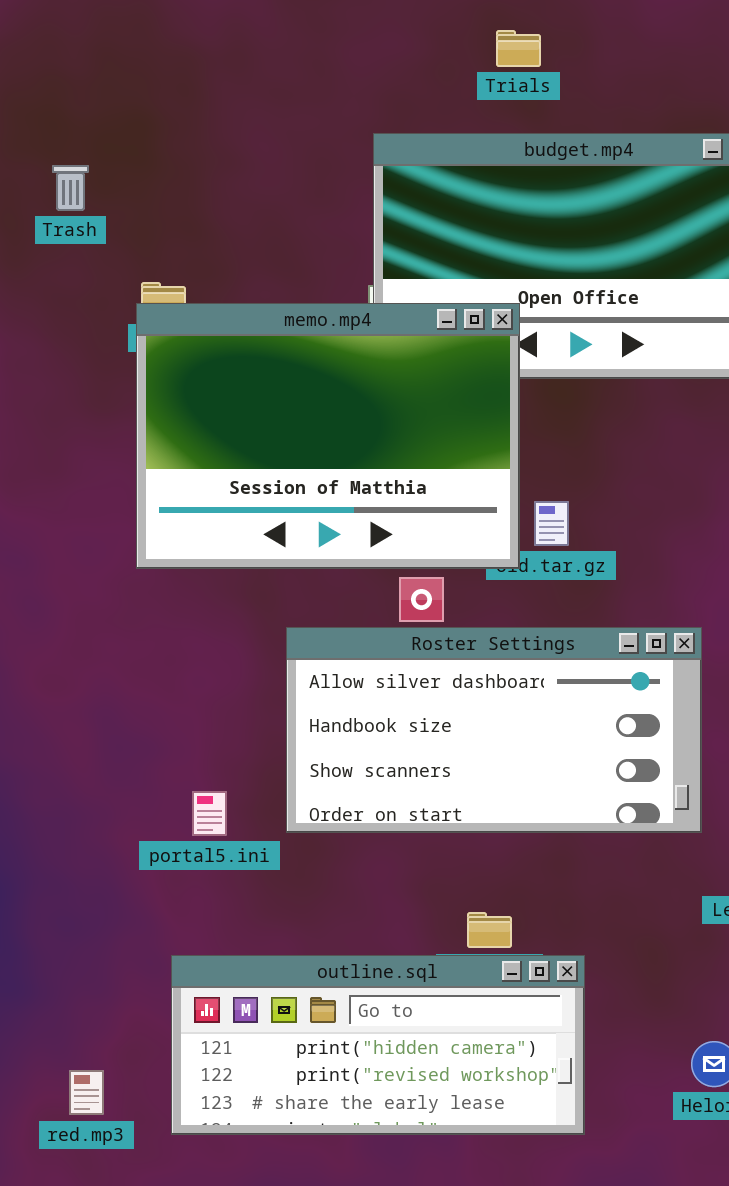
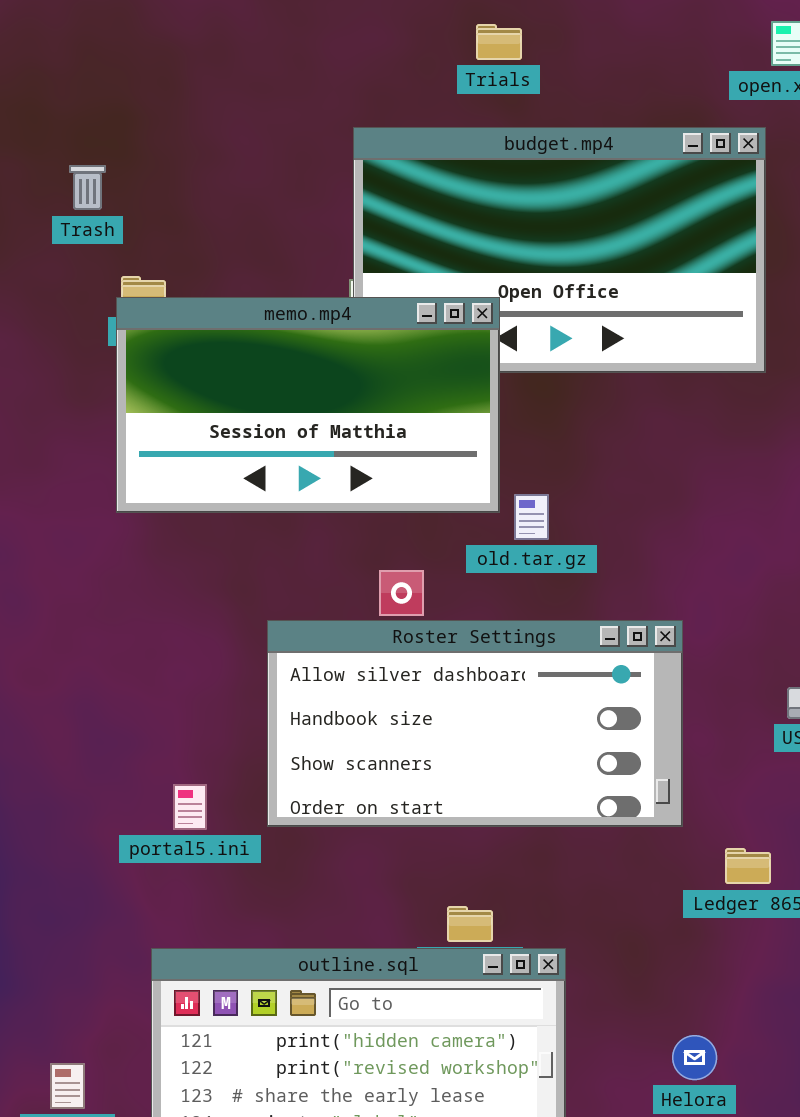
Trash: [52,165,89,211] -> [69,165,106,210], moved
memo.mp4: [136,303,520,569] -> [116,297,500,513], resized

